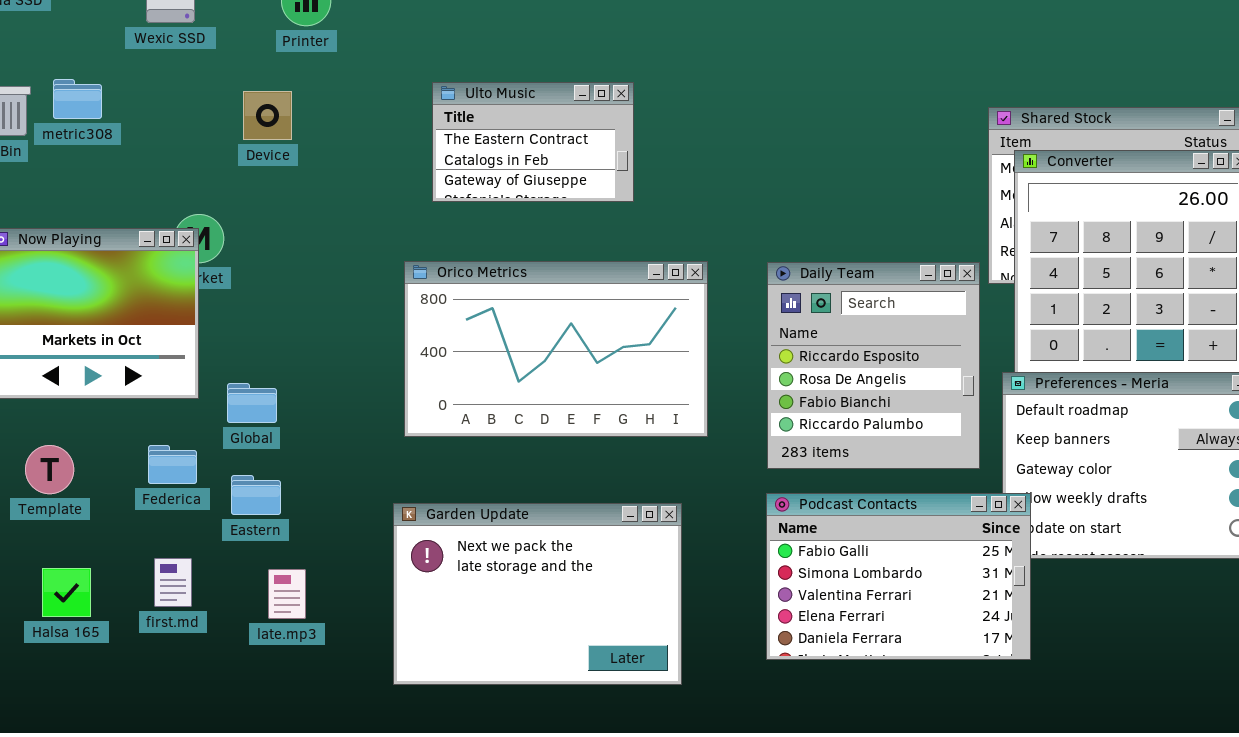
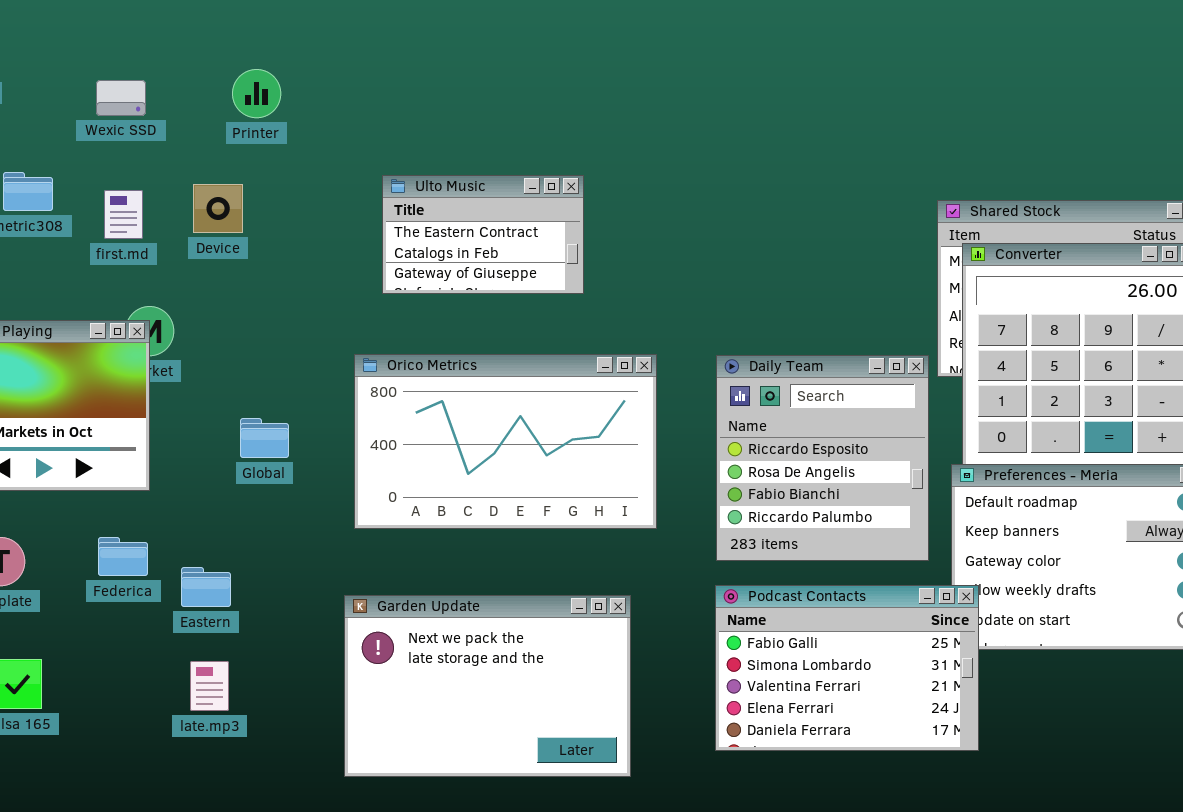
Global: [227,383,277,423] -> [240,418,289,458], moved
first.md: [154,558,192,607] -> [104,190,143,239], moved
late.mp3: [268,569,306,619] -> [190,661,229,711], moved

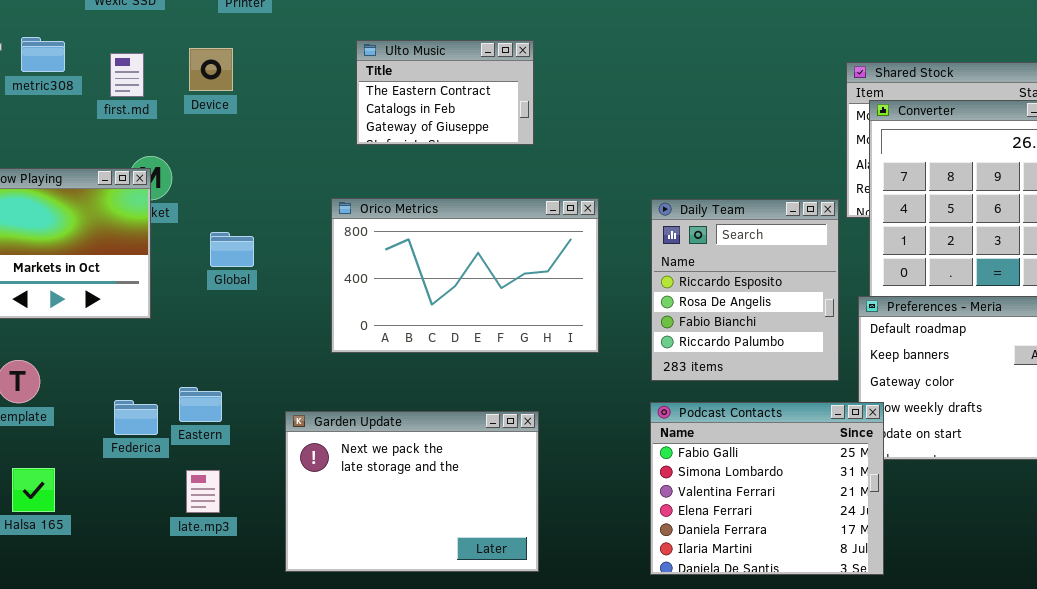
Global: [240,418,289,458] -> [210,232,254,267], moved
Federica: [98,537,148,576] -> [114,400,158,435], moved
Podcast Contacts: [715,585,979,751] -> [650,402,884,575], resized
Garden Update: [344,595,631,777] -> [285,411,539,572], moved

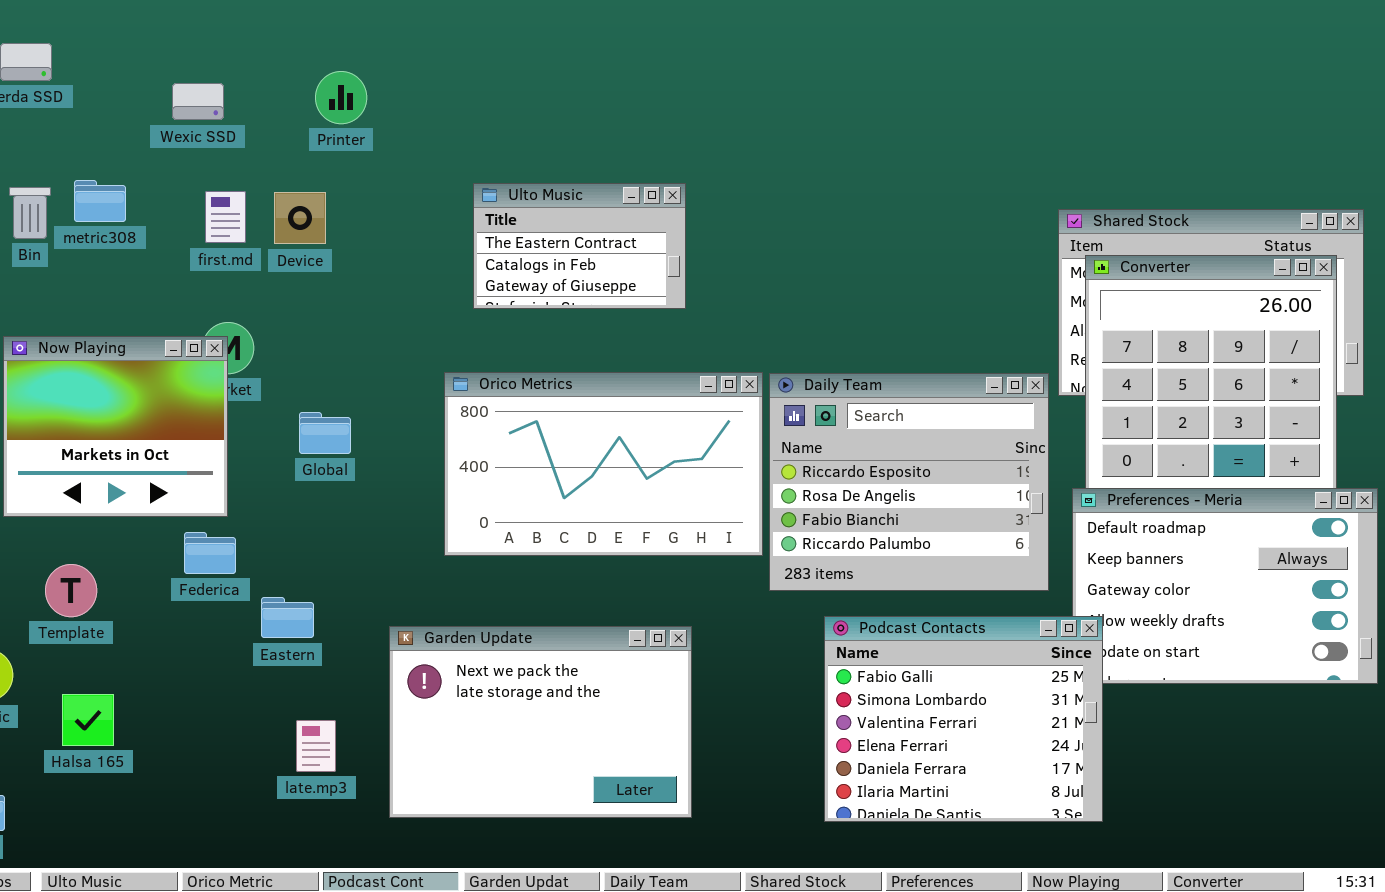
first.md: [110,53,144,97] -> [205,191,246,243], moved
Daily Team: [651,199,839,381] -> [769,373,1049,591], resized
Federica: [114,400,158,435] -> [184,532,236,574], moved
late.mp3: [186,470,220,513] -> [296,720,336,772], moved

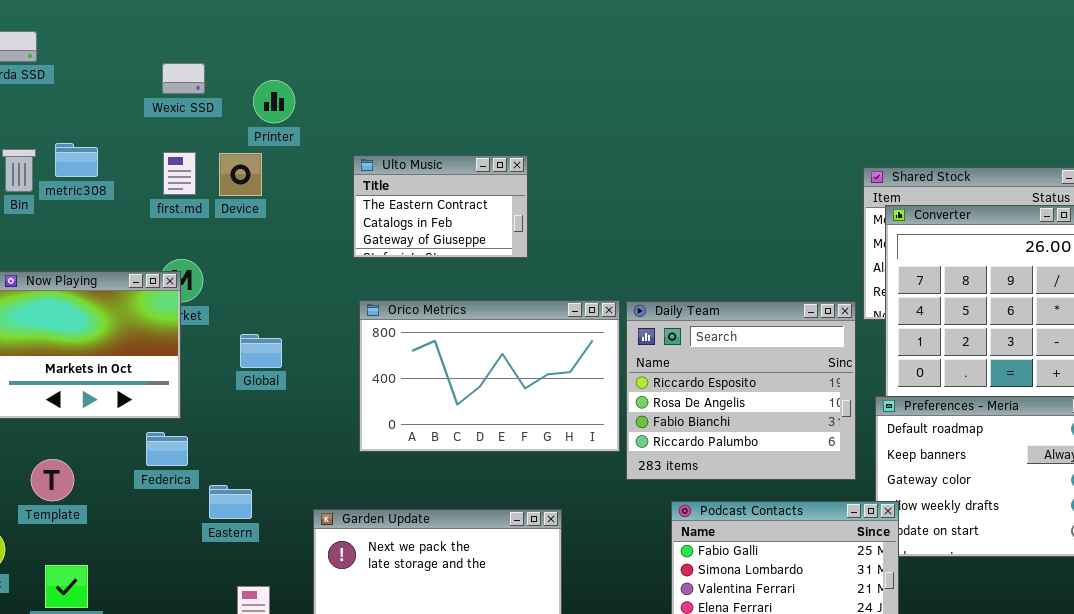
Printer: [315,71,367,124] -> [253,80,295,123], moved
Wexic SSD: [172,83,224,120] -> [162,63,205,94], moved
Ulto Music: [473,183,686,309] -> [353,155,528,258], moved

